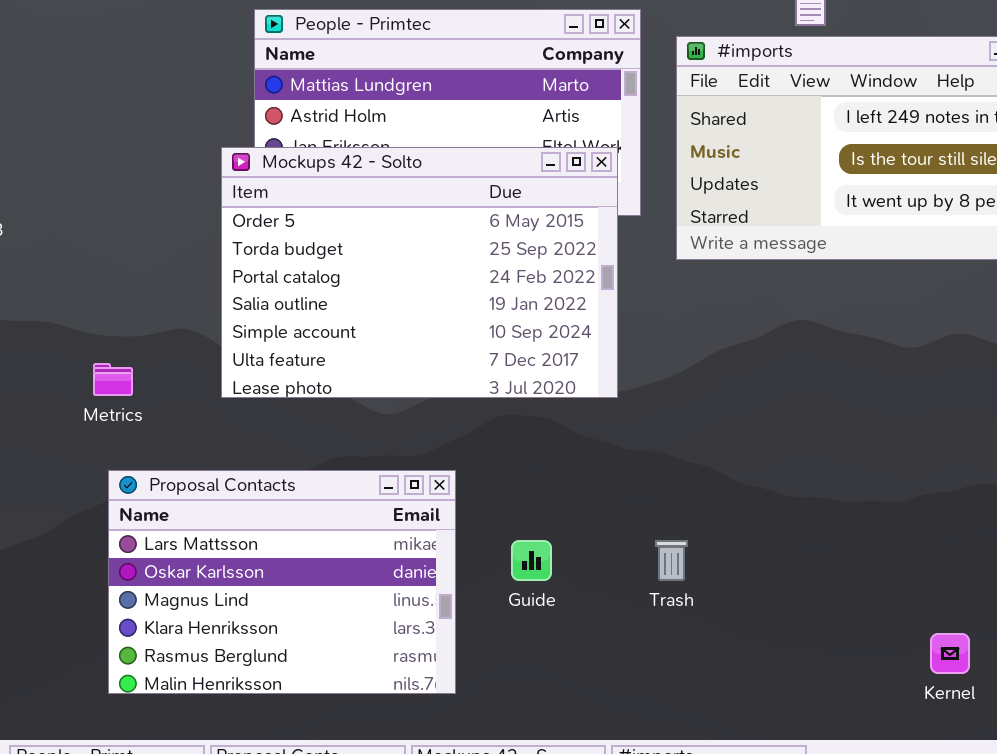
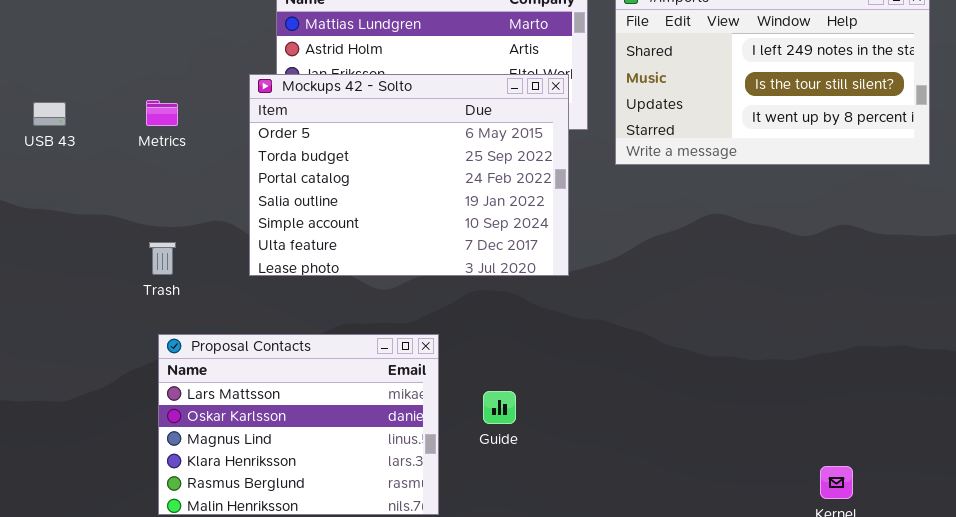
Metrics: [93,363,133,396] -> [146,100,178,126], moved
Trash: [655,540,688,581] -> [149,242,176,275], moved

